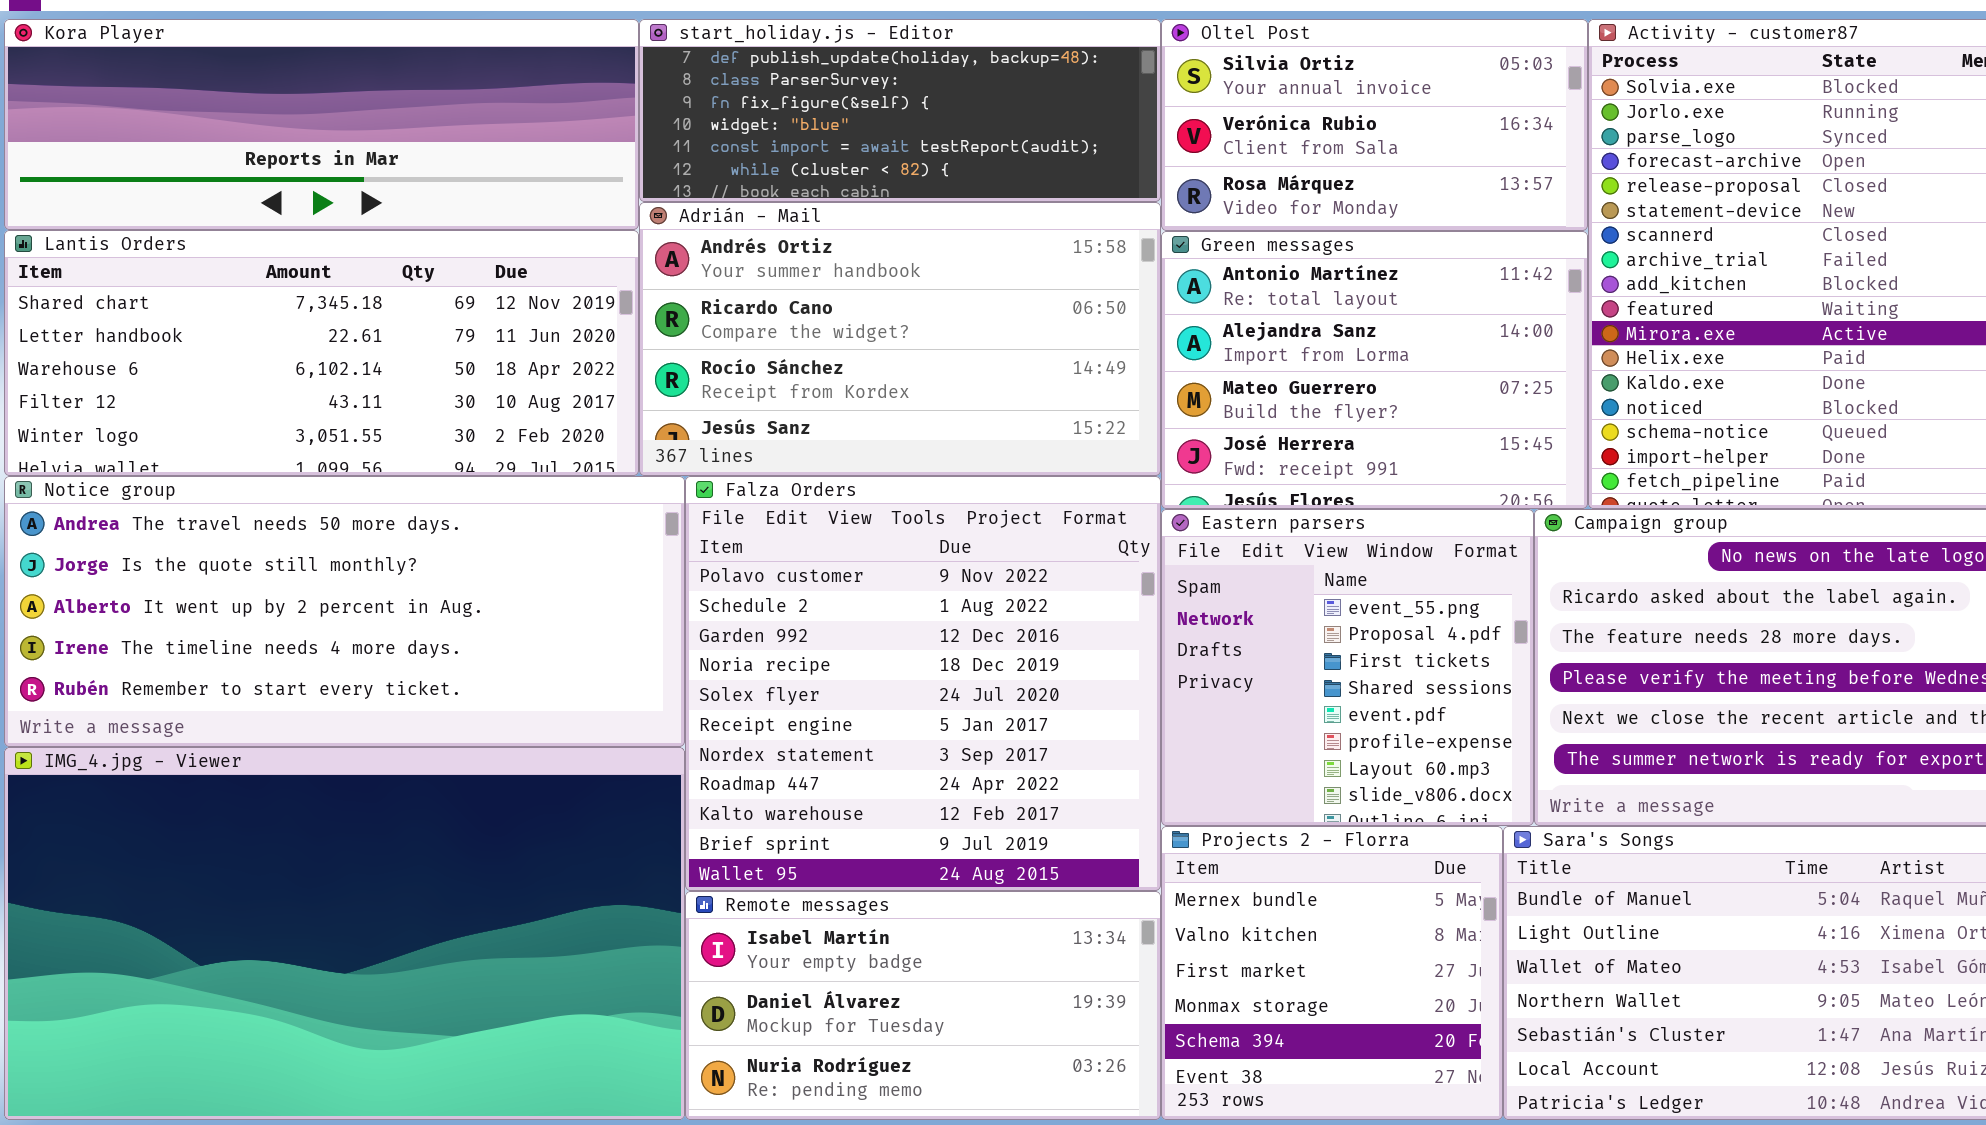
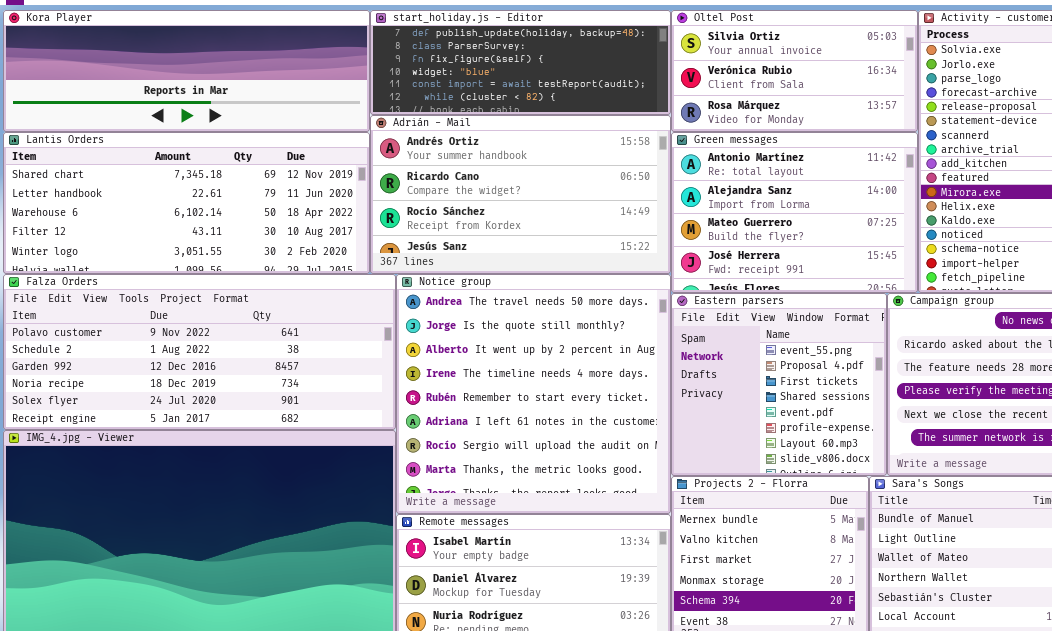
Notice group: [4,476,685,747] -> [396,274,671,514], moved, resized
Falza Orders: [685,476,1161,891] -> [3,274,396,430], moved, resized

